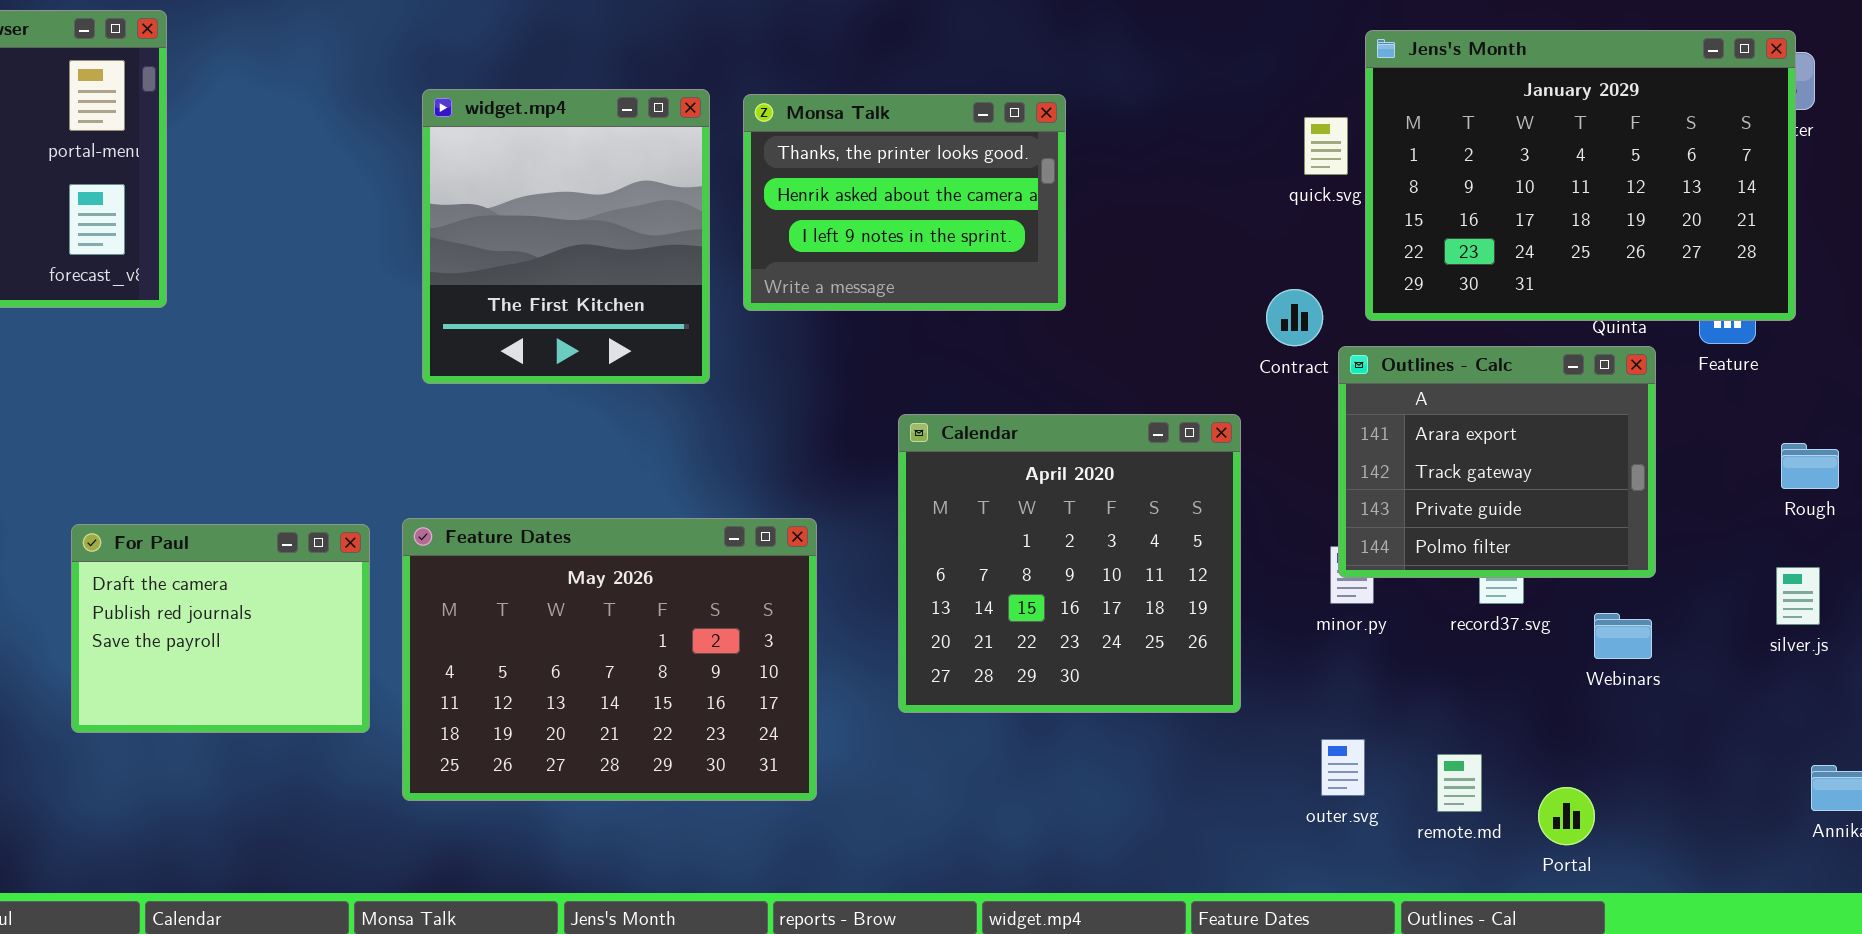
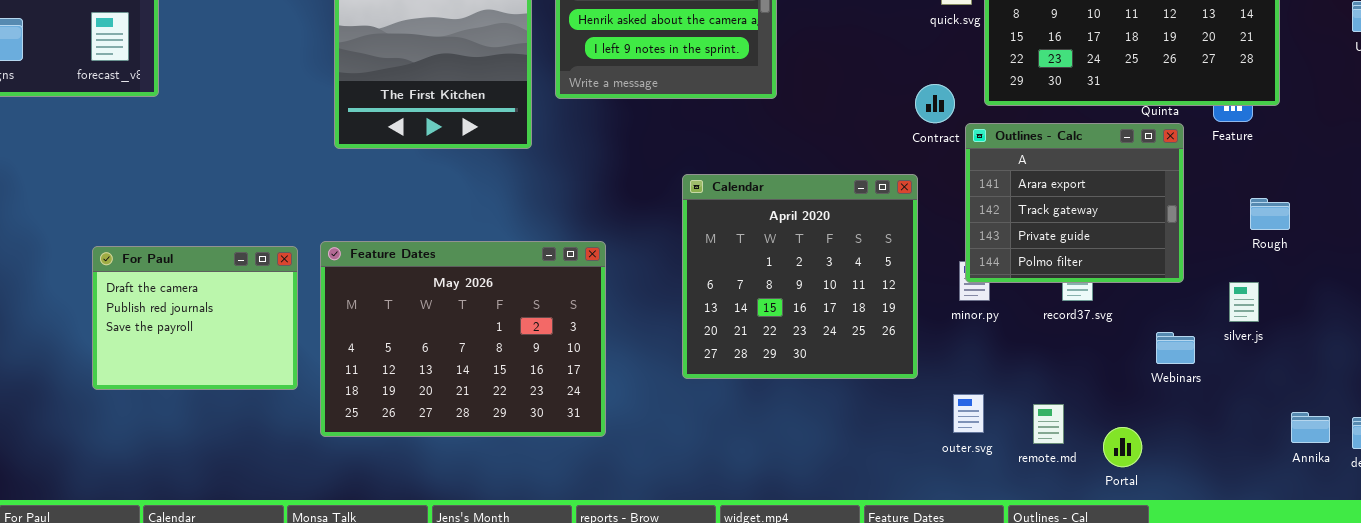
Calendar: [898,414,1241,713] -> [682,174,918,379], moved
Rough: [1781,443,1839,489] -> [1250,198,1290,230], moved
silver.js: [1776,567,1820,625] -> [1229,282,1259,322], moved
Webinars: [1594,613,1652,659] -> [1156,332,1195,364], moved

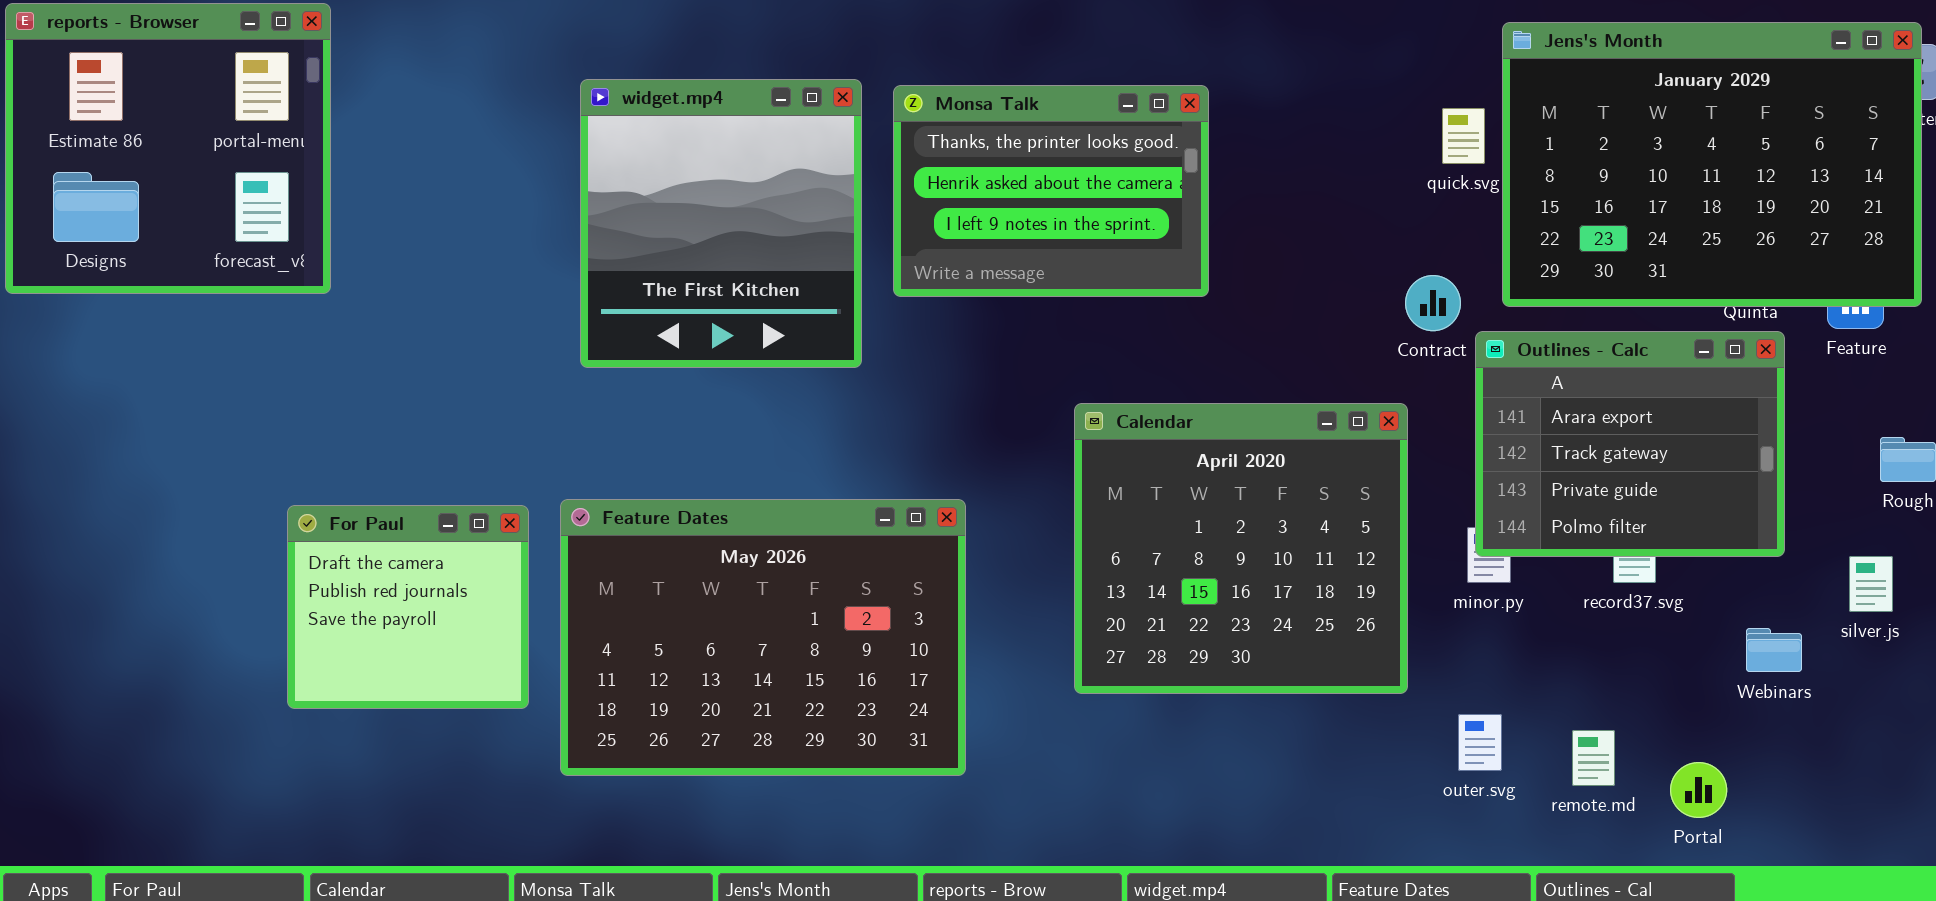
For Paul: [92,246,298,390] -> [287,505,529,709], resized

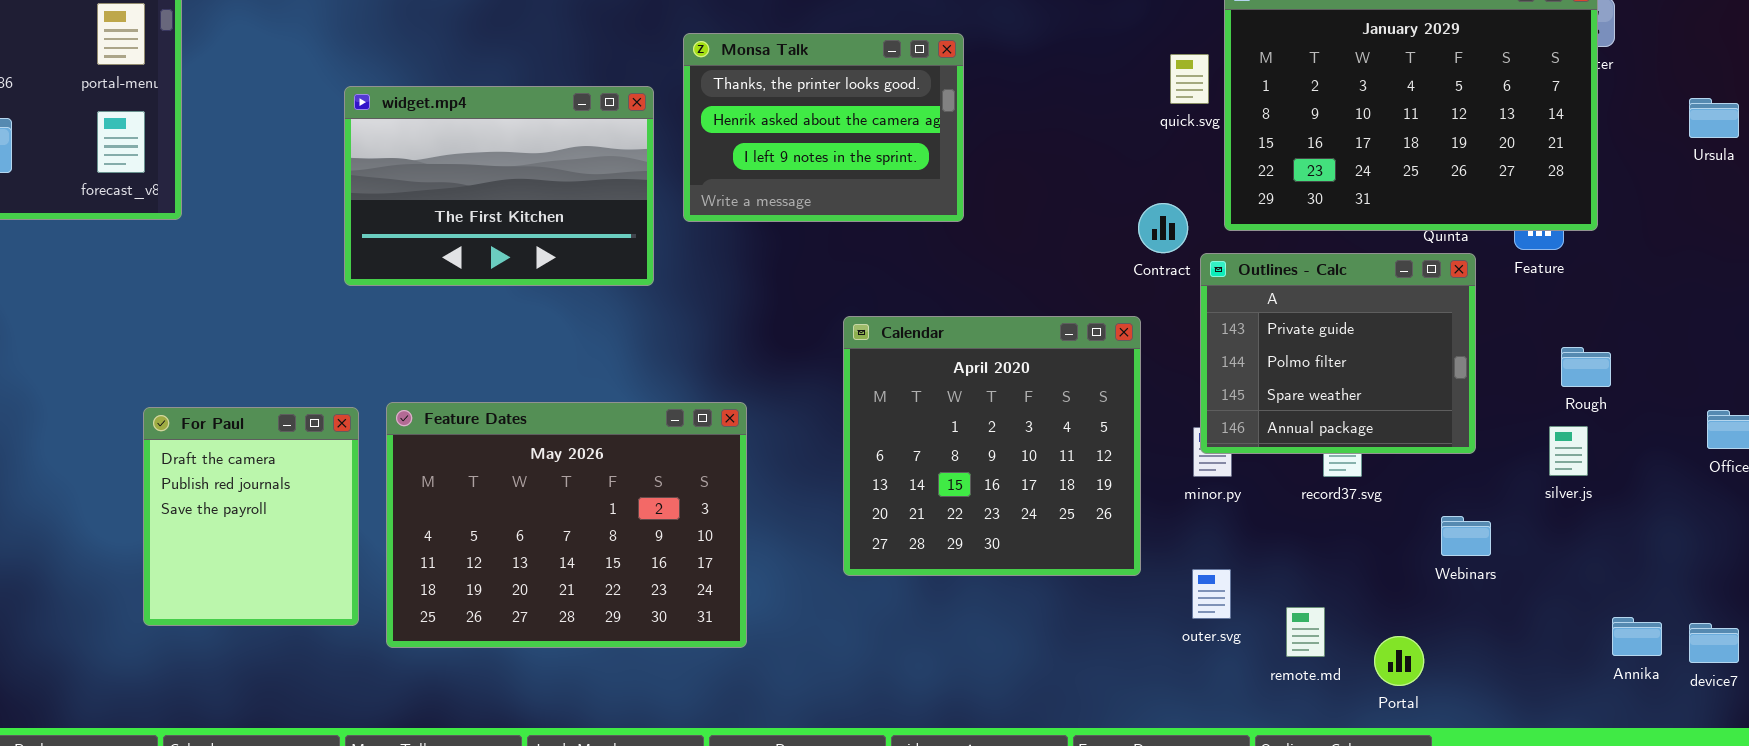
widget.mp4: [580,79,862,368] -> [344,86,654,286], resized
Outlines - Calc: [1475,331,1785,557] -> [1200,253,1476,454], scrolled down 2 rows
For Paul: [287,505,529,709] -> [143,407,359,626], resized
silver.js: [1849,556,1893,612] -> [1549,426,1588,476], moved
outer.svg: [1458,714,1502,771] -> [1192,569,1231,619], moved

